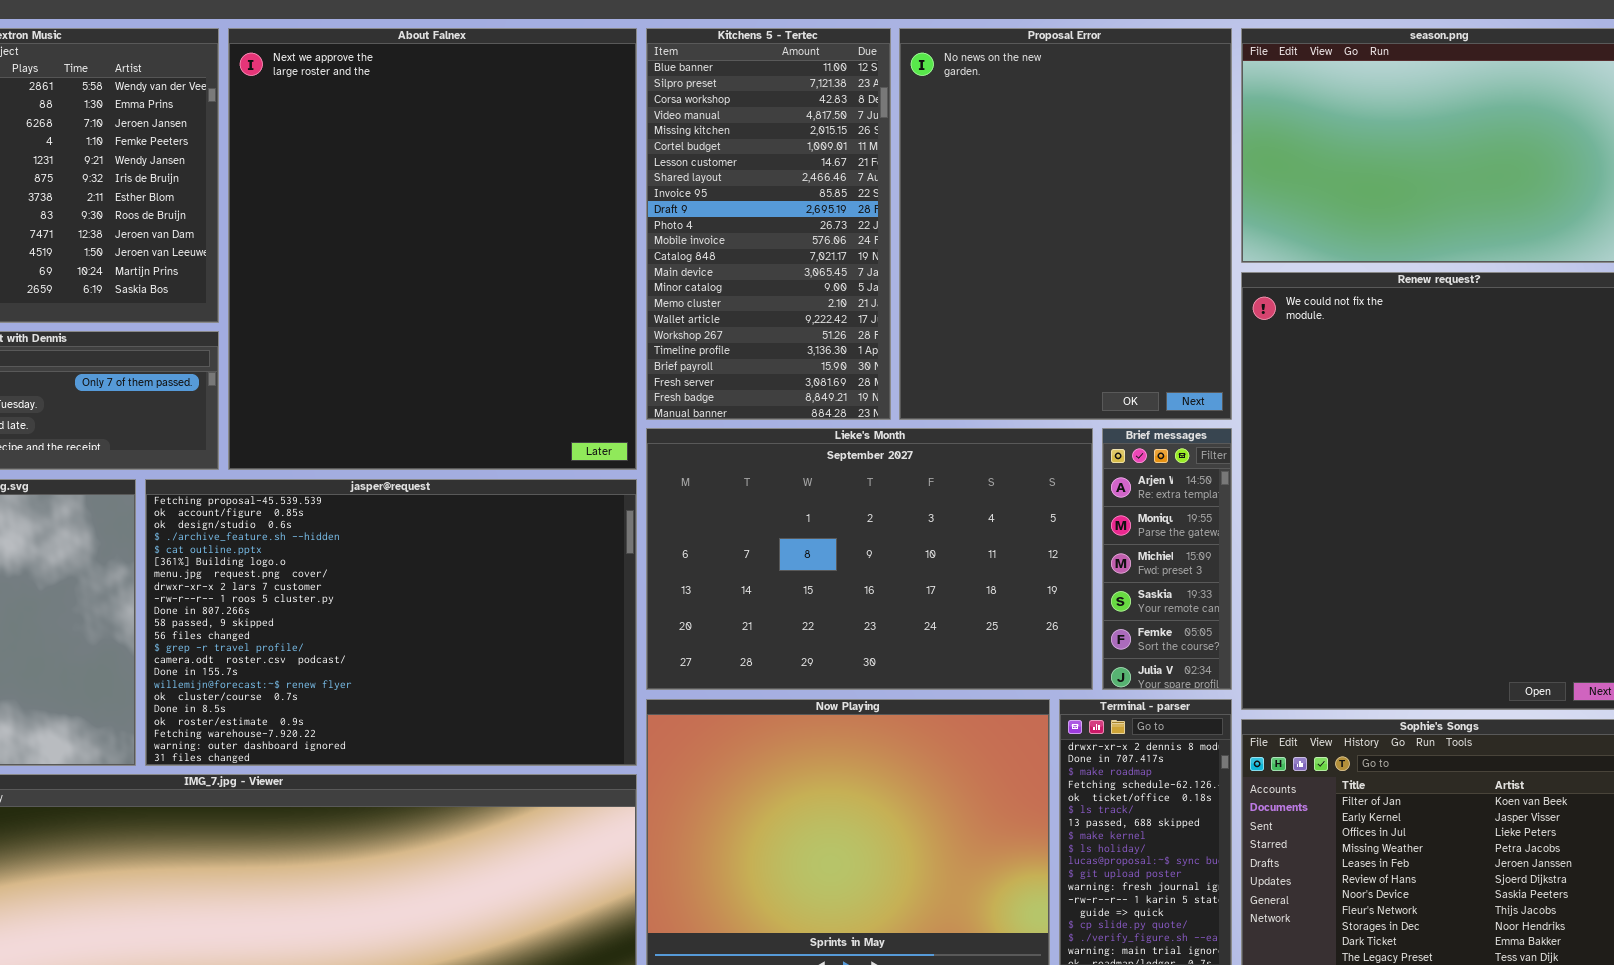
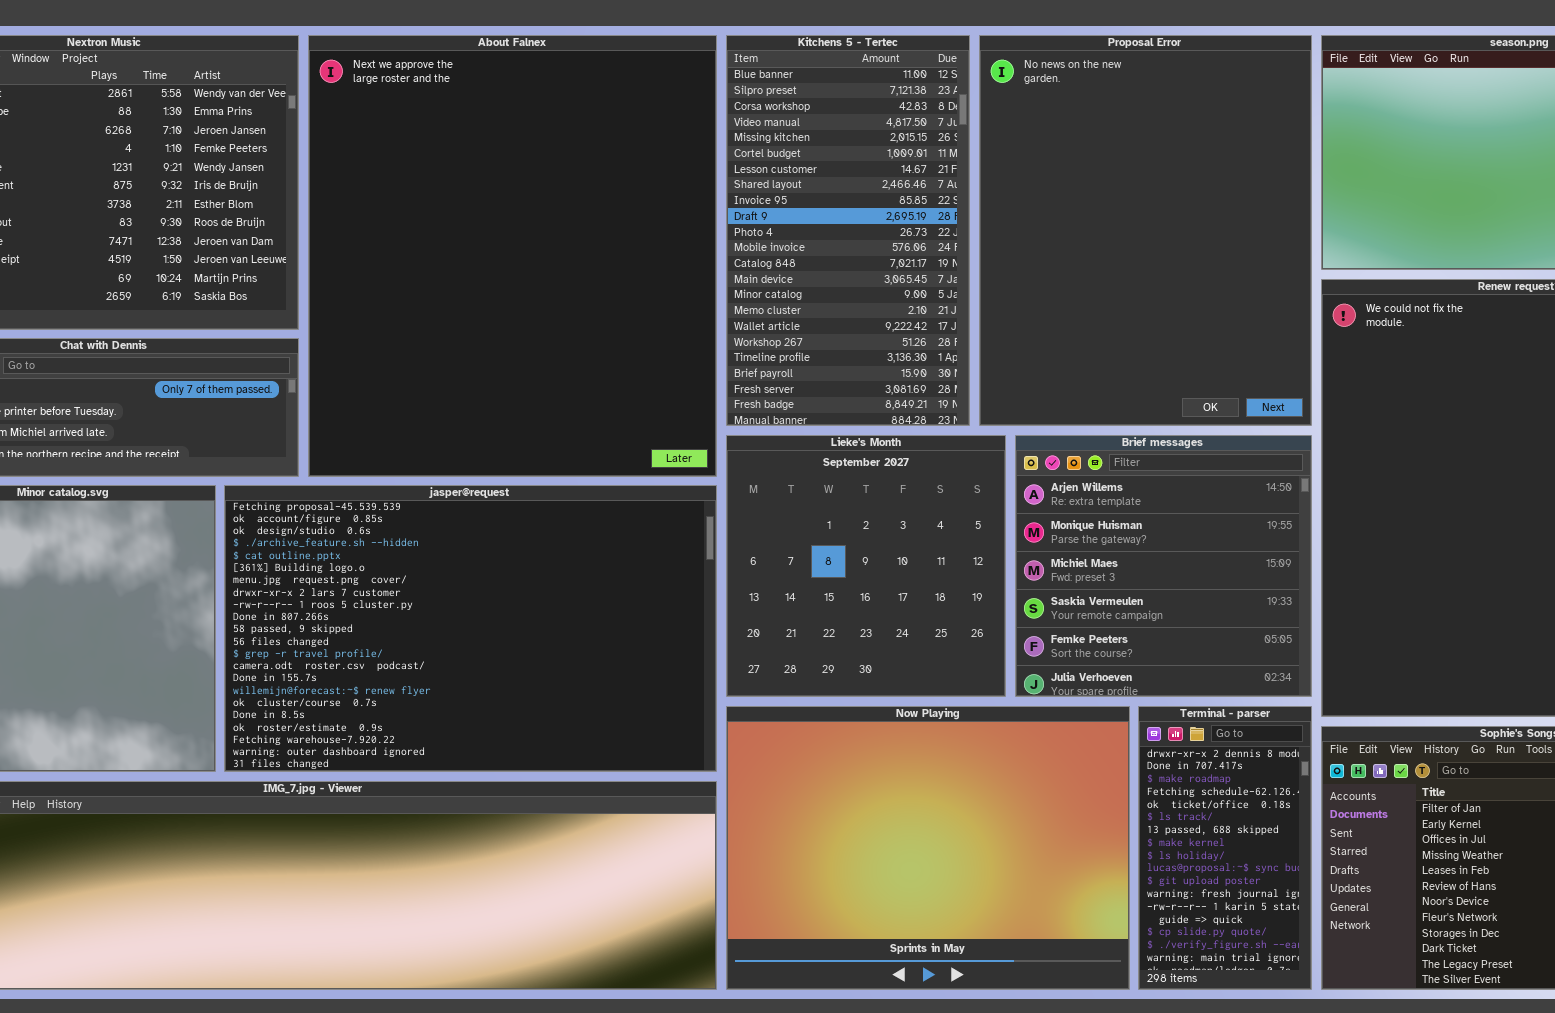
Lieke's Month: [646,428,1093,690] -> [726,435,1006,697], resized
Brief messages: [1102,428,1232,690] -> [1015,435,1312,697], resized

